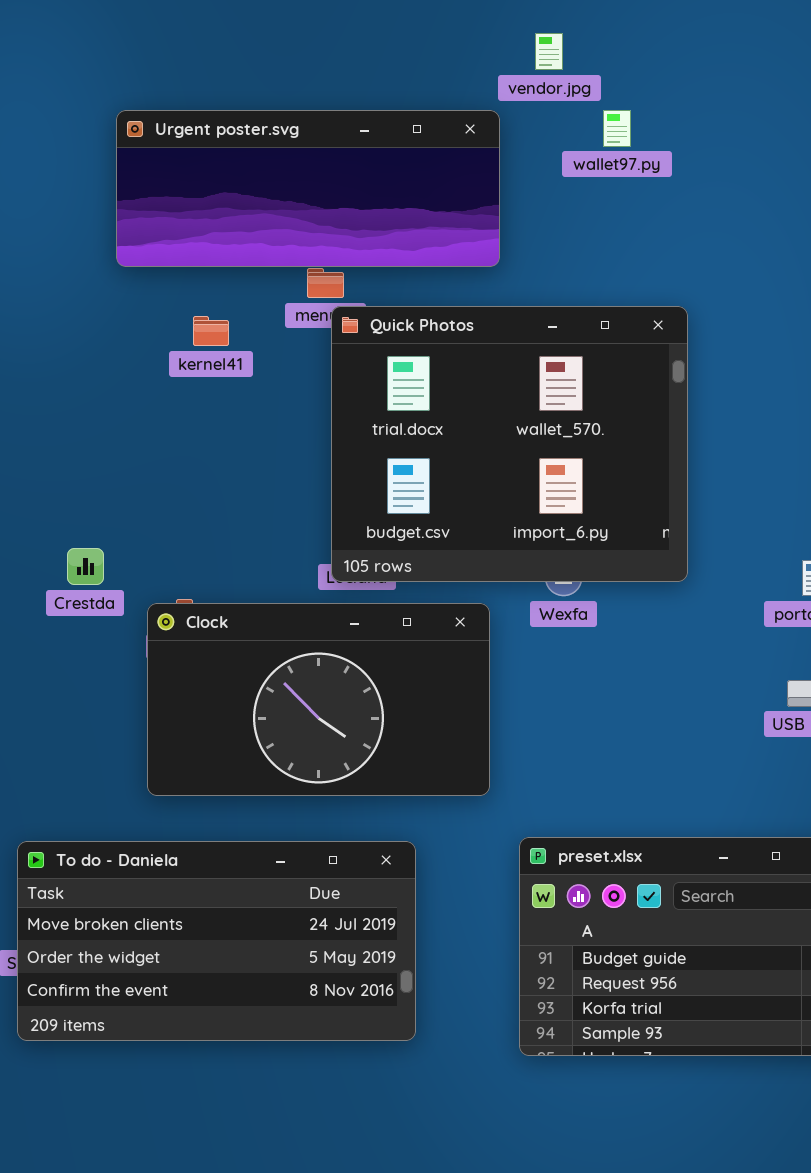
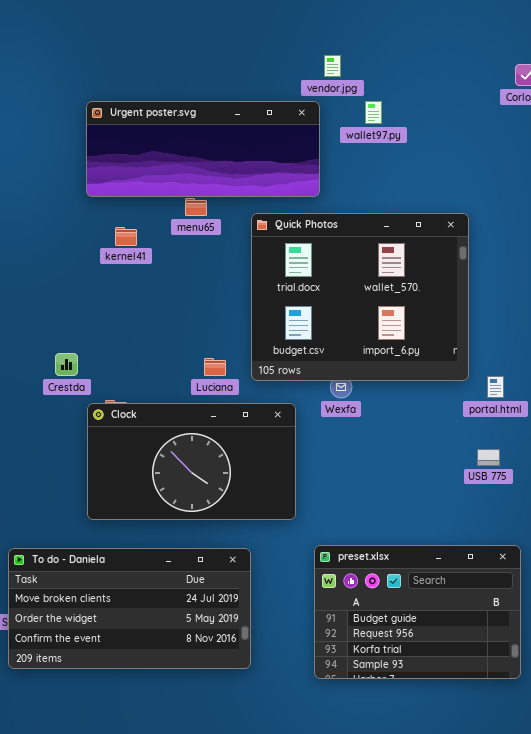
Urgent poster.svg: [116,110,500,267] -> [86,101,320,197], moved
Quick Photos: [331,306,688,582] -> [251,213,469,381], moved
Crestda: [67,548,104,585] -> [55,353,78,376], moved

